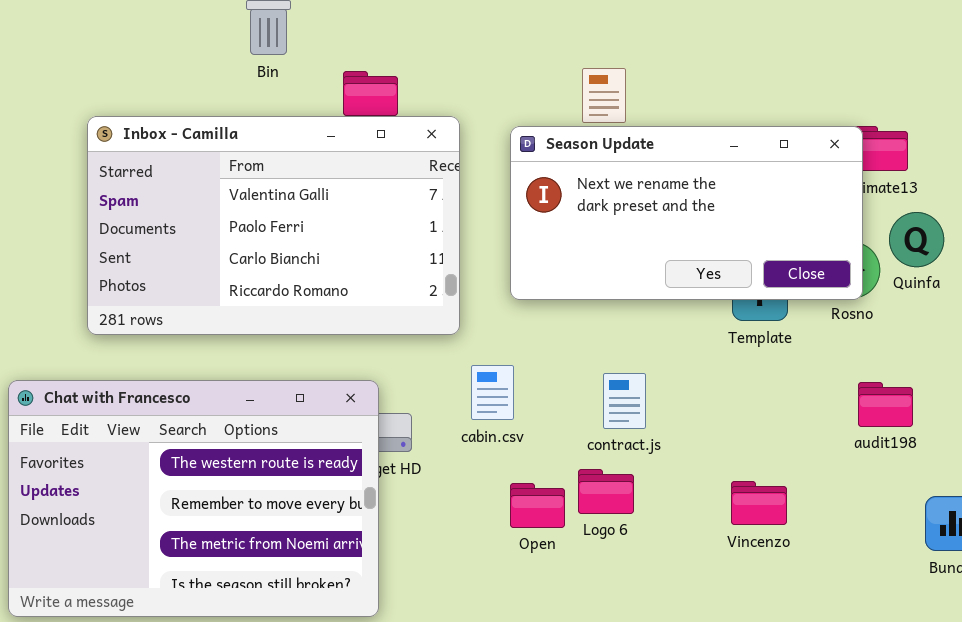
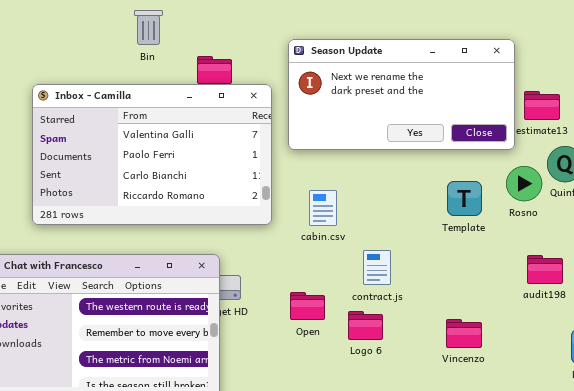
Season Update: [510,126,863,300] -> [288,39,515,150], moved
cabin.csv: [471,365,514,420] -> [309,190,337,226], moved
Open: [510,483,565,528] -> [290,292,325,320], moved

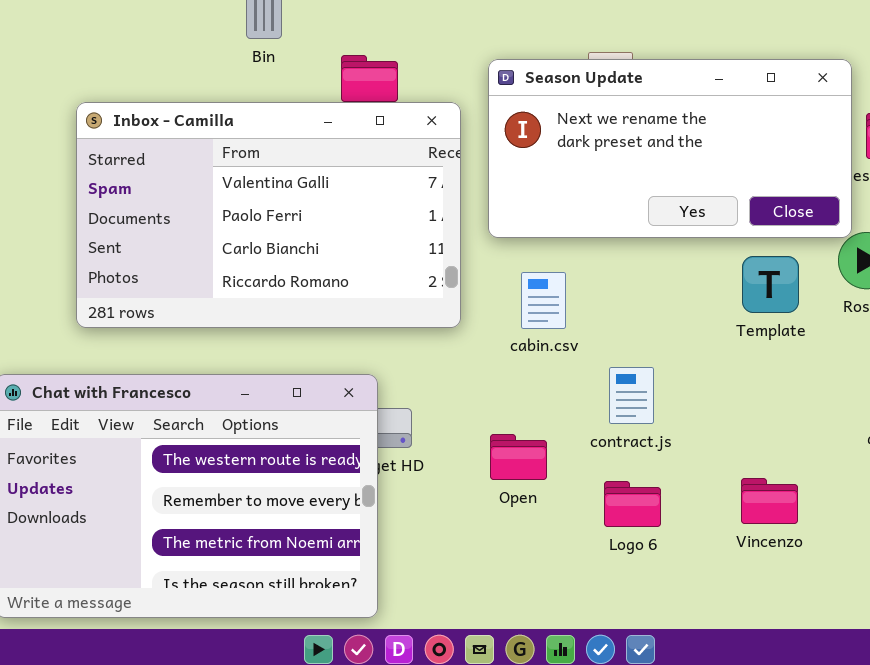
Season Update: [288,39,515,150] -> [488,59,852,238], moved
Logo 6: [348,311,383,340] -> [604,481,661,527], moved

